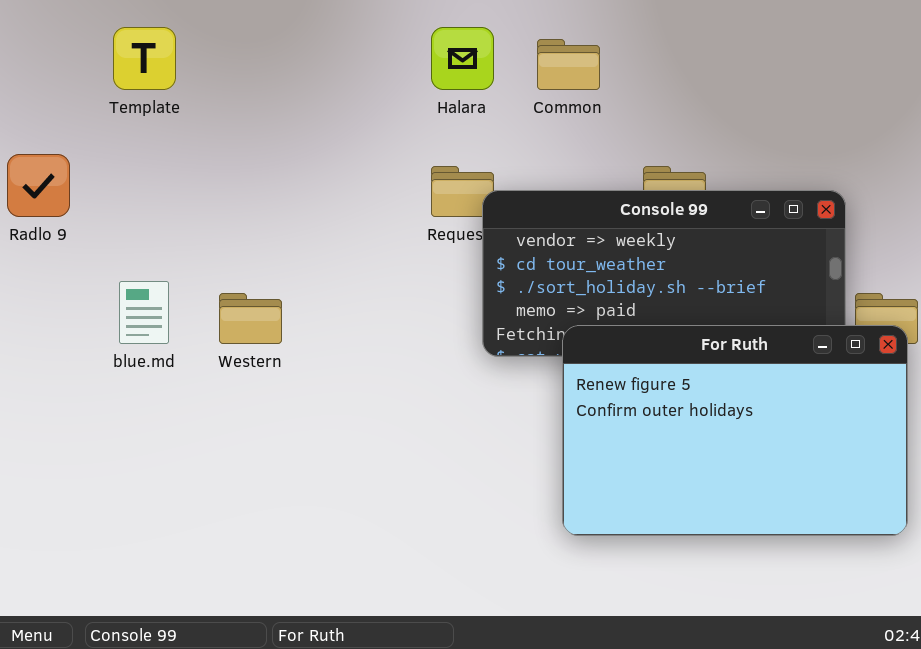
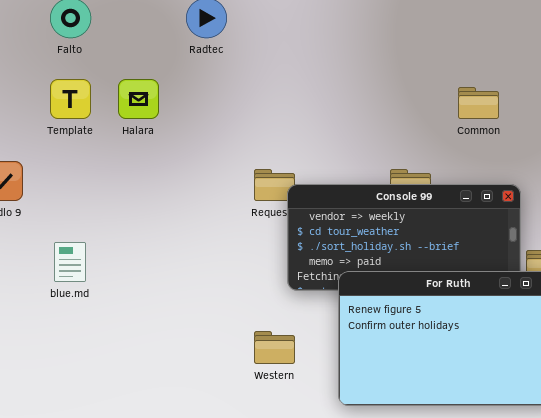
Halara: [431,27,494,90] -> [118,79,159,119], moved
Common: [537,39,600,90] -> [458,87,499,119], moved
Western: [219,293,282,344] -> [254,331,295,364], moved

